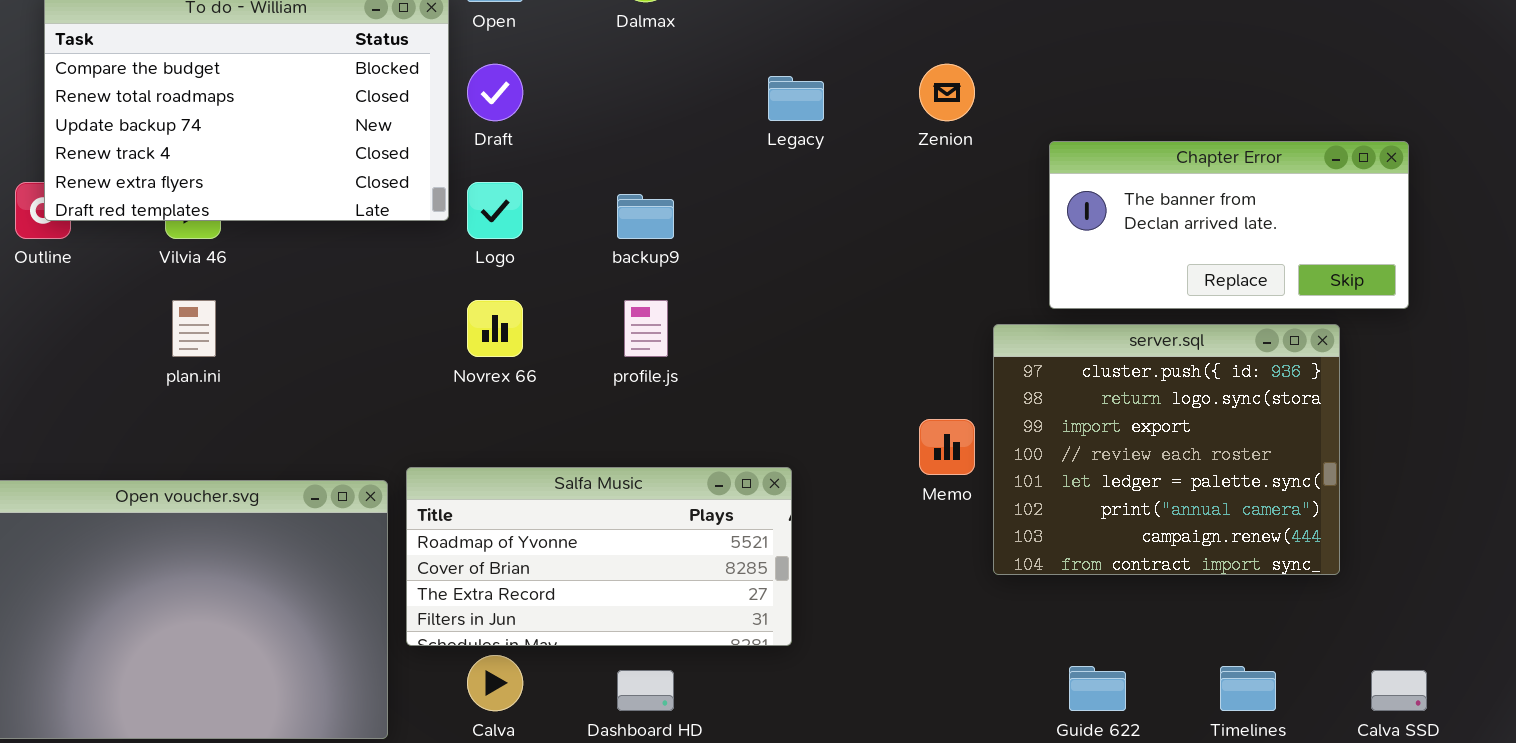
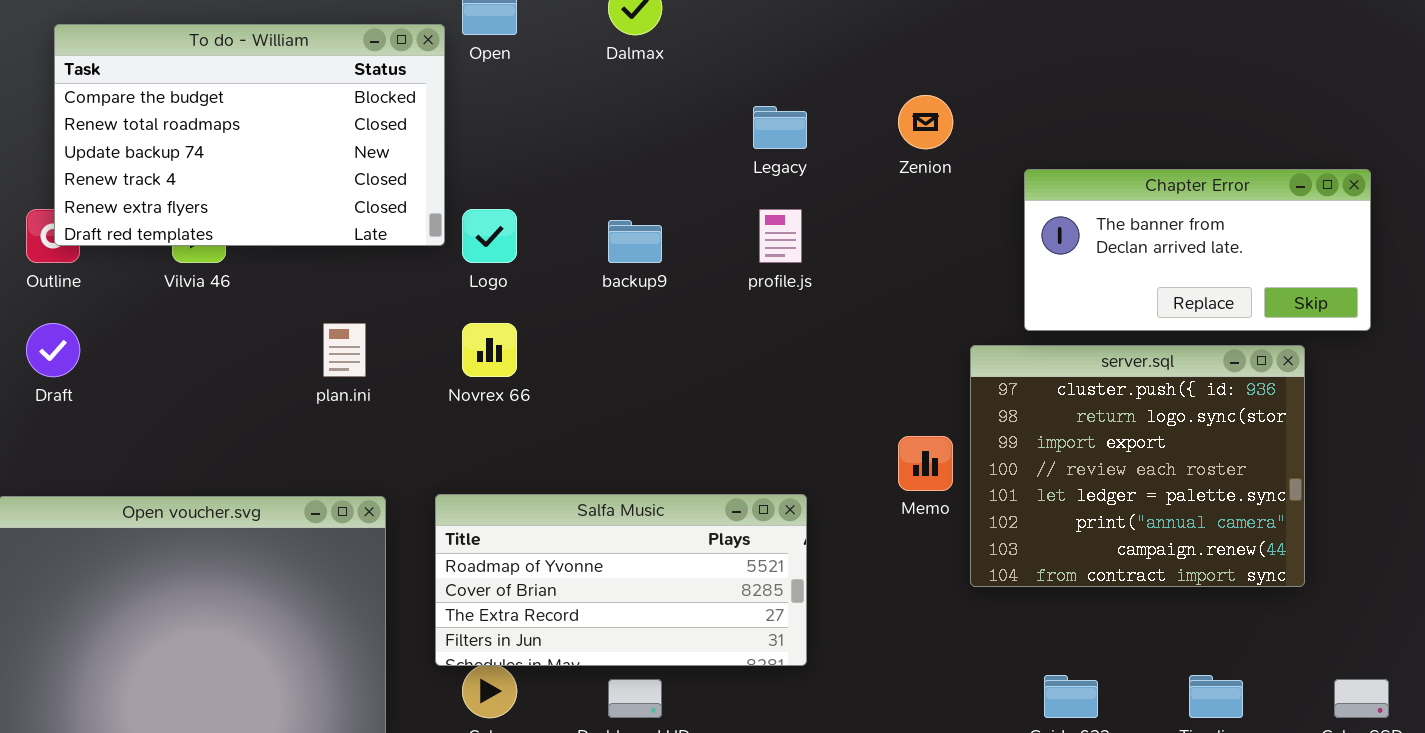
Draft: [467,64,523,121] -> [26,323,80,377], moved
plan.ini: [172,300,216,357] -> [323,323,366,377], moved
profile.js: [624,300,668,357] -> [759,209,802,263], moved
Salfa Music: [406,467,792,646] -> [435,494,807,666], moved

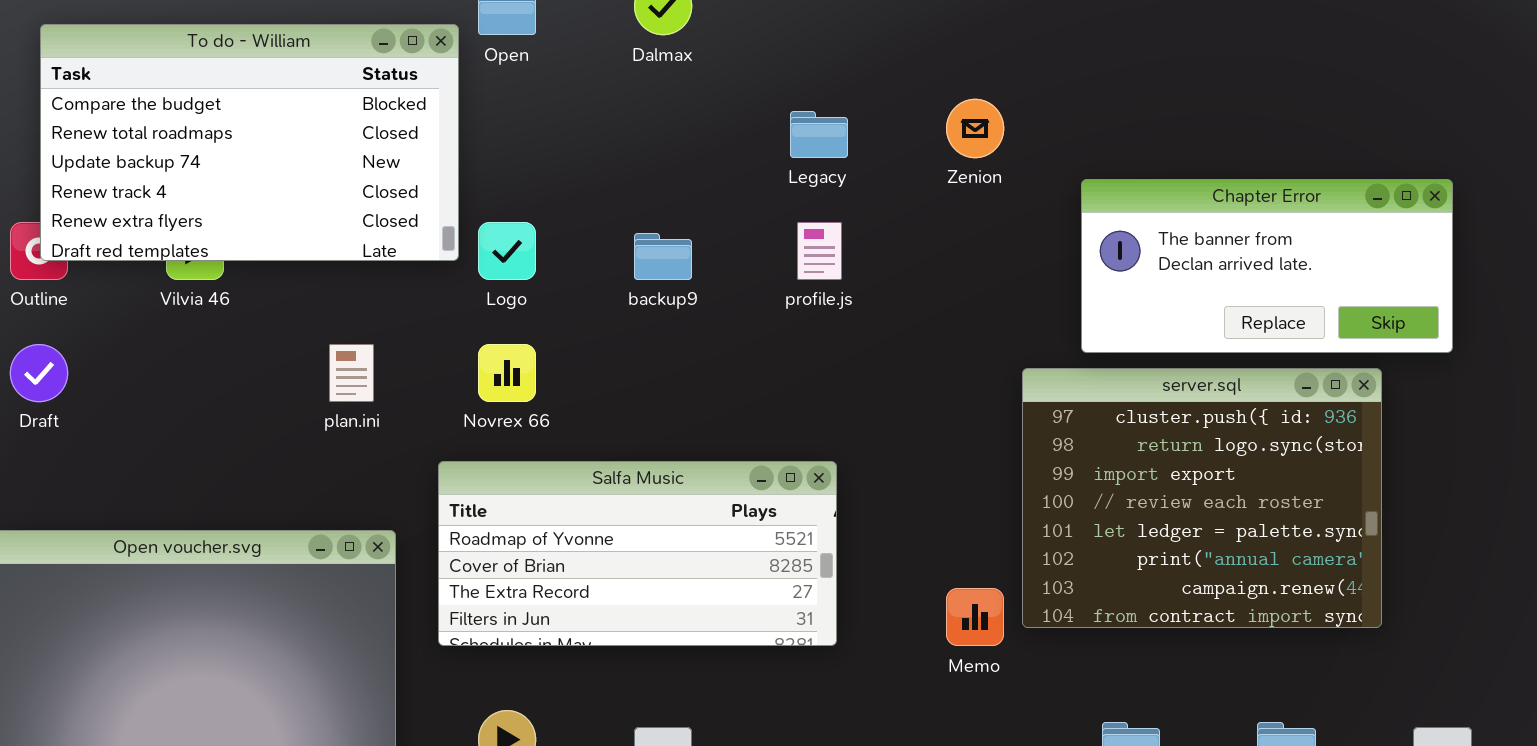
Memo: [898,436,953,491] -> [946,588,1004,646], moved
Salfa Music: [435,494,807,666] -> [438,461,837,646], moved

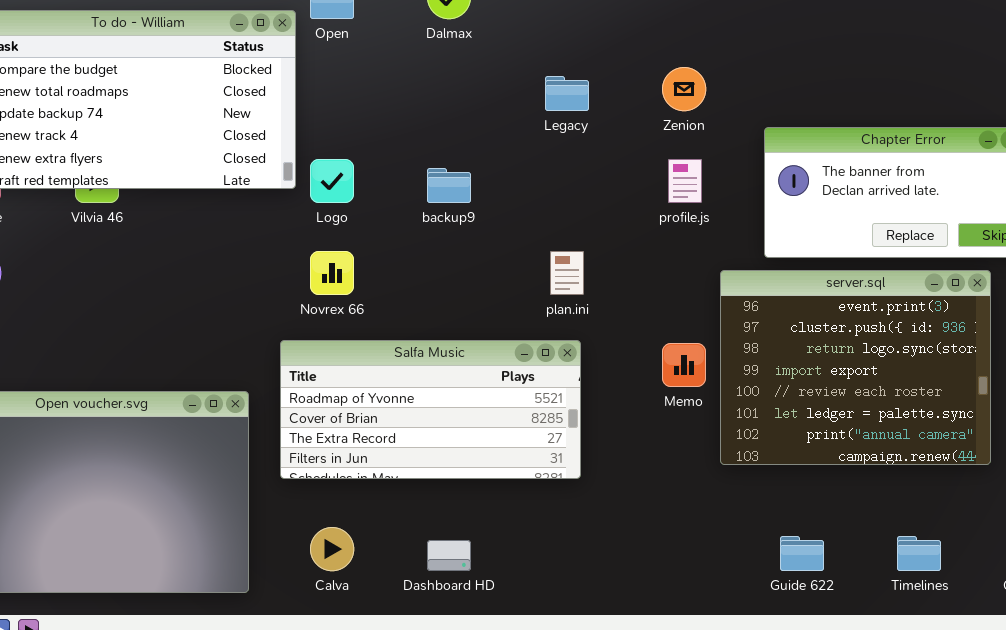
profile.js: [797,222,842,280] -> [668,159,702,203], moved
plan.ini: [329,344,374,402] -> [550,251,584,295], moved
server.sql: [1022,368,1382,628] -> [720,270,991,465], scrolled up 1 row
Memo: [946,588,1004,646] -> [662,343,706,387], moved

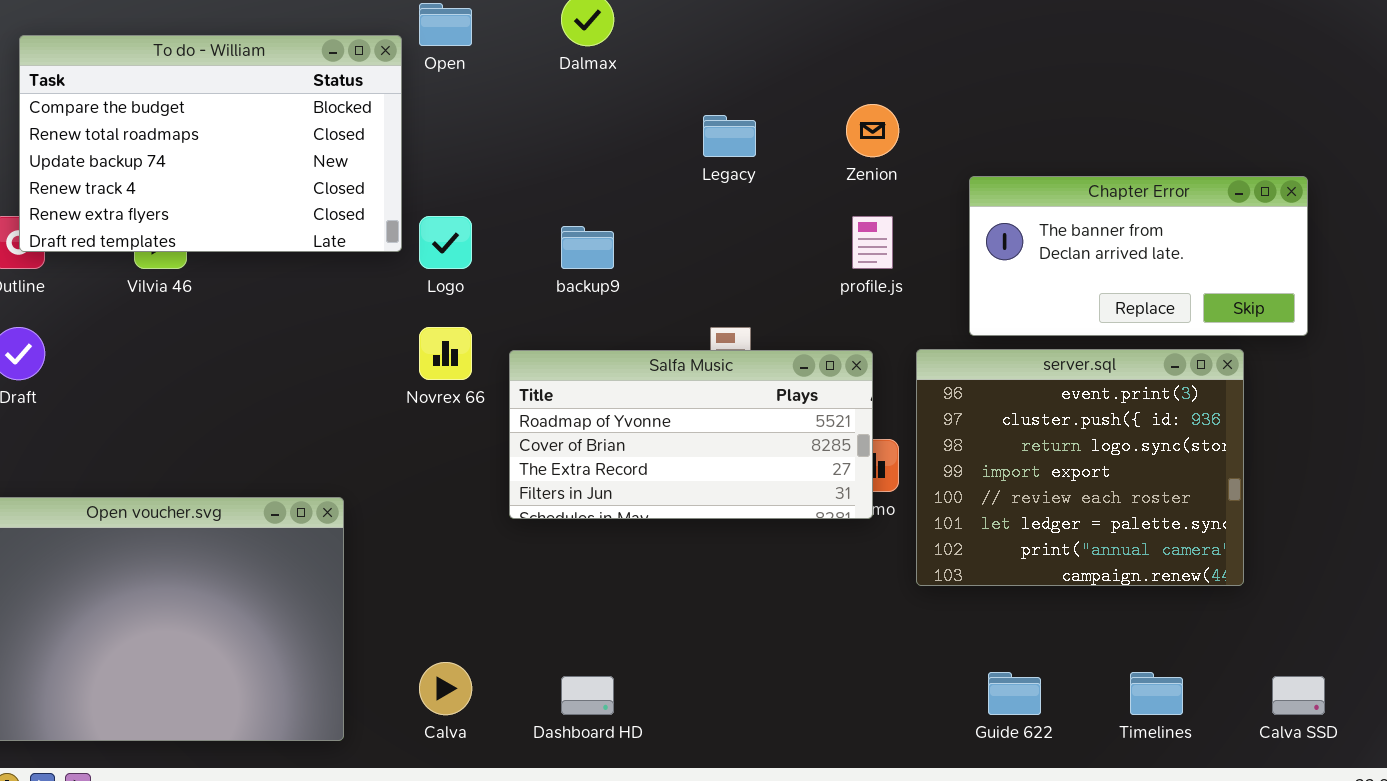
Salfa Music: [280,340,581,479] -> [509,350,873,519], moved

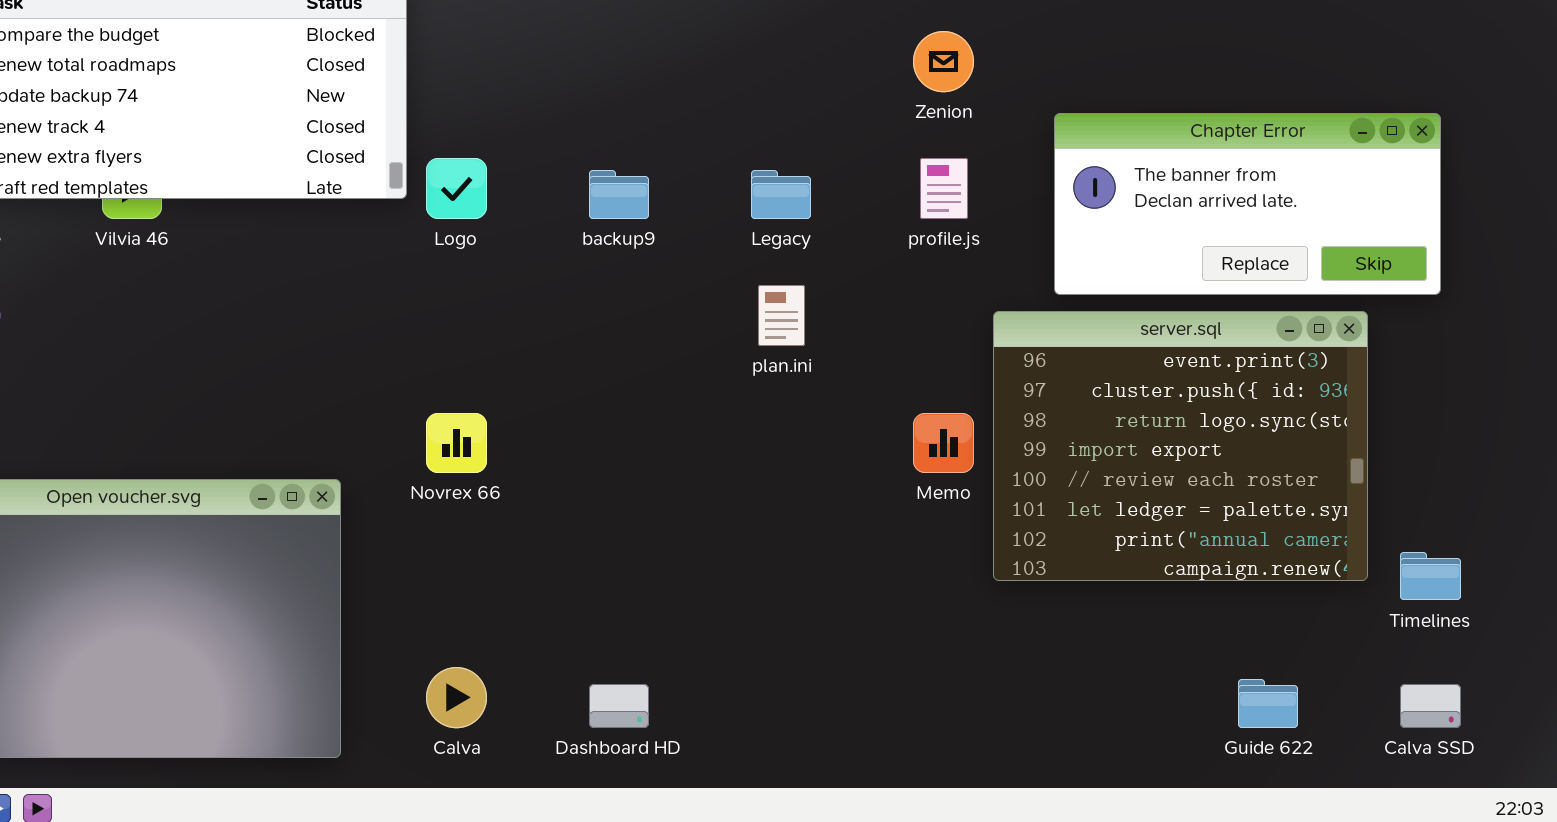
Legacy: [703,115,756,157] -> [751,170,811,219], moved
Novrex 66: [419,327,472,380] -> [426,413,487,473], moved
Salfa Music: [509,350,873,519] -> none, closed
Guide 622: [988,672,1041,715] -> [1238,679,1298,728], moved
Timelines: [1130,672,1183,715] -> [1400,552,1461,600], moved

